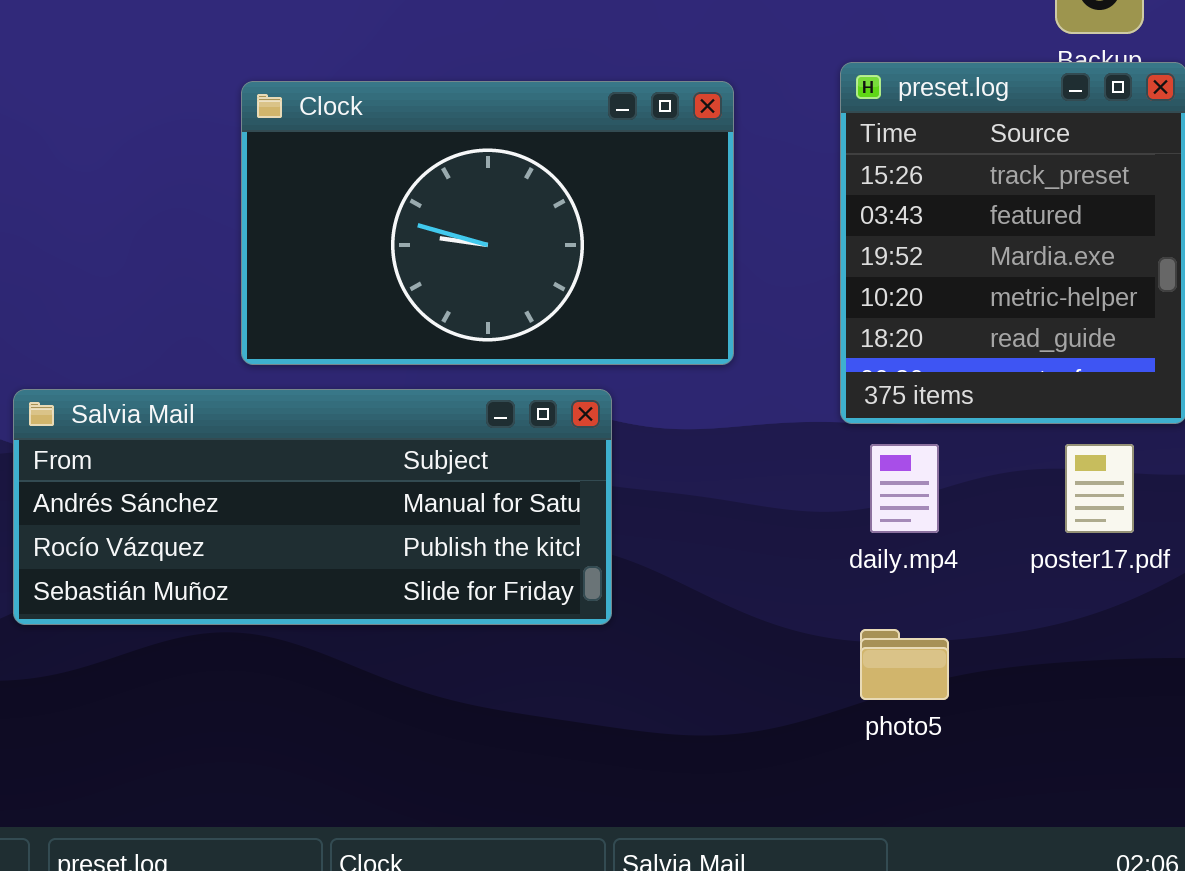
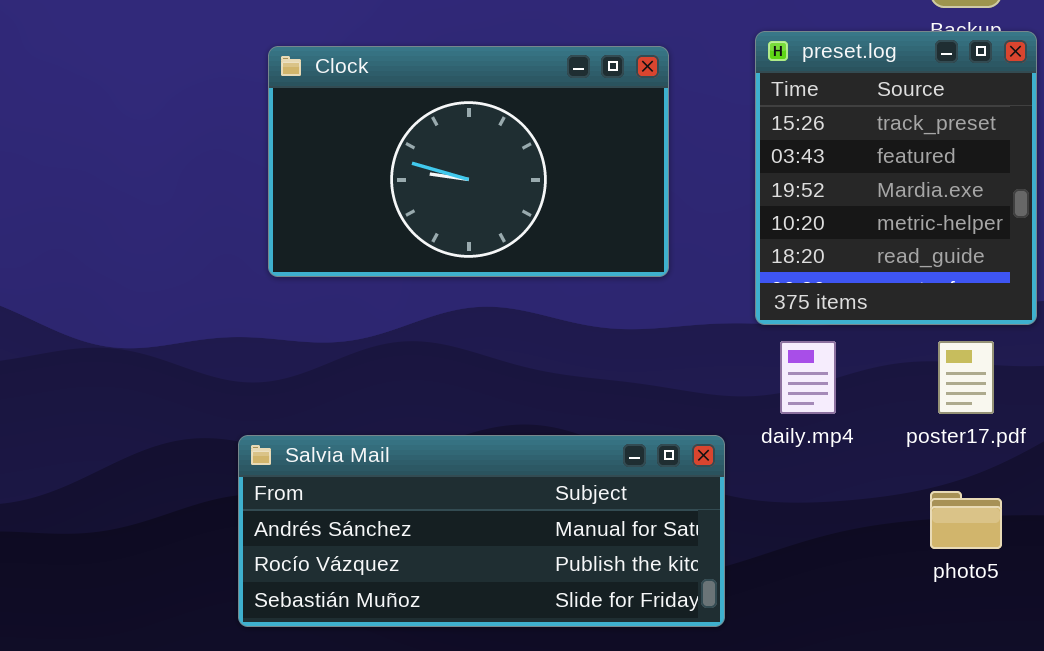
Salvia Mail: [13,389,612,625] -> [238,435,725,627], moved
photo5: [860,629,949,700] -> [930,491,1002,549], moved

